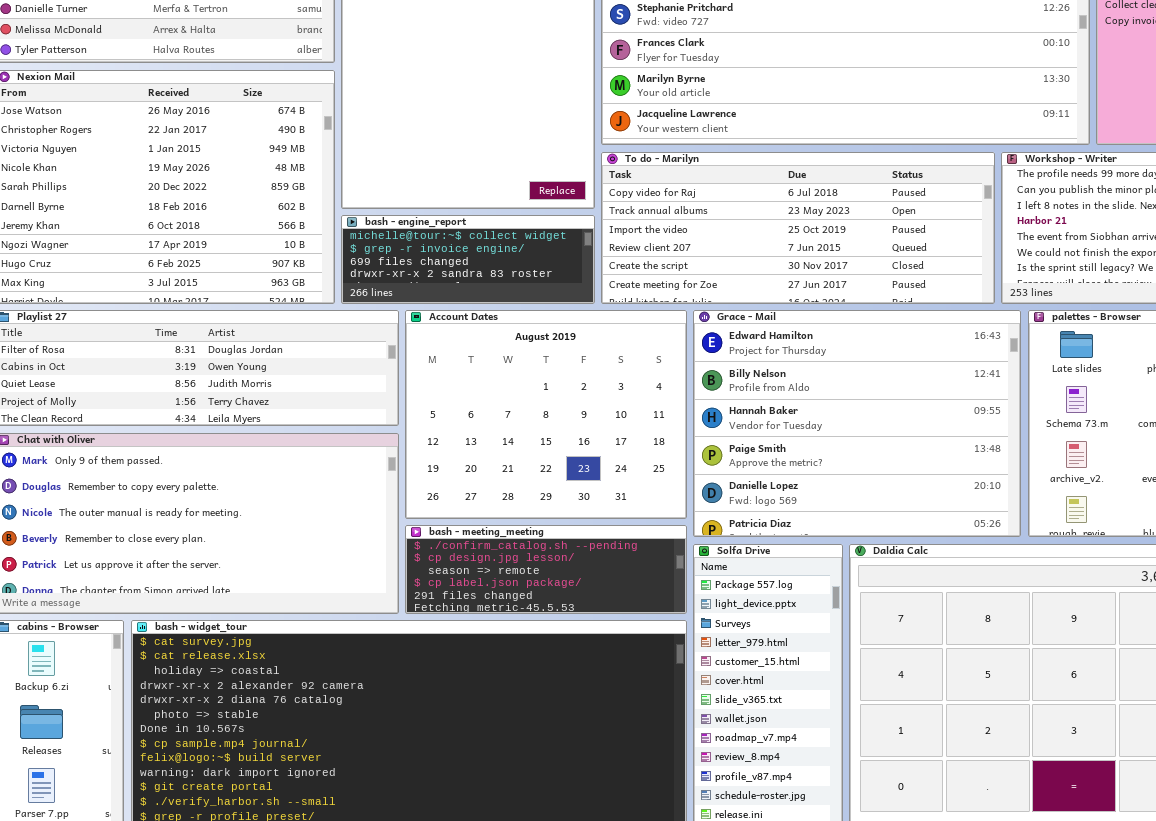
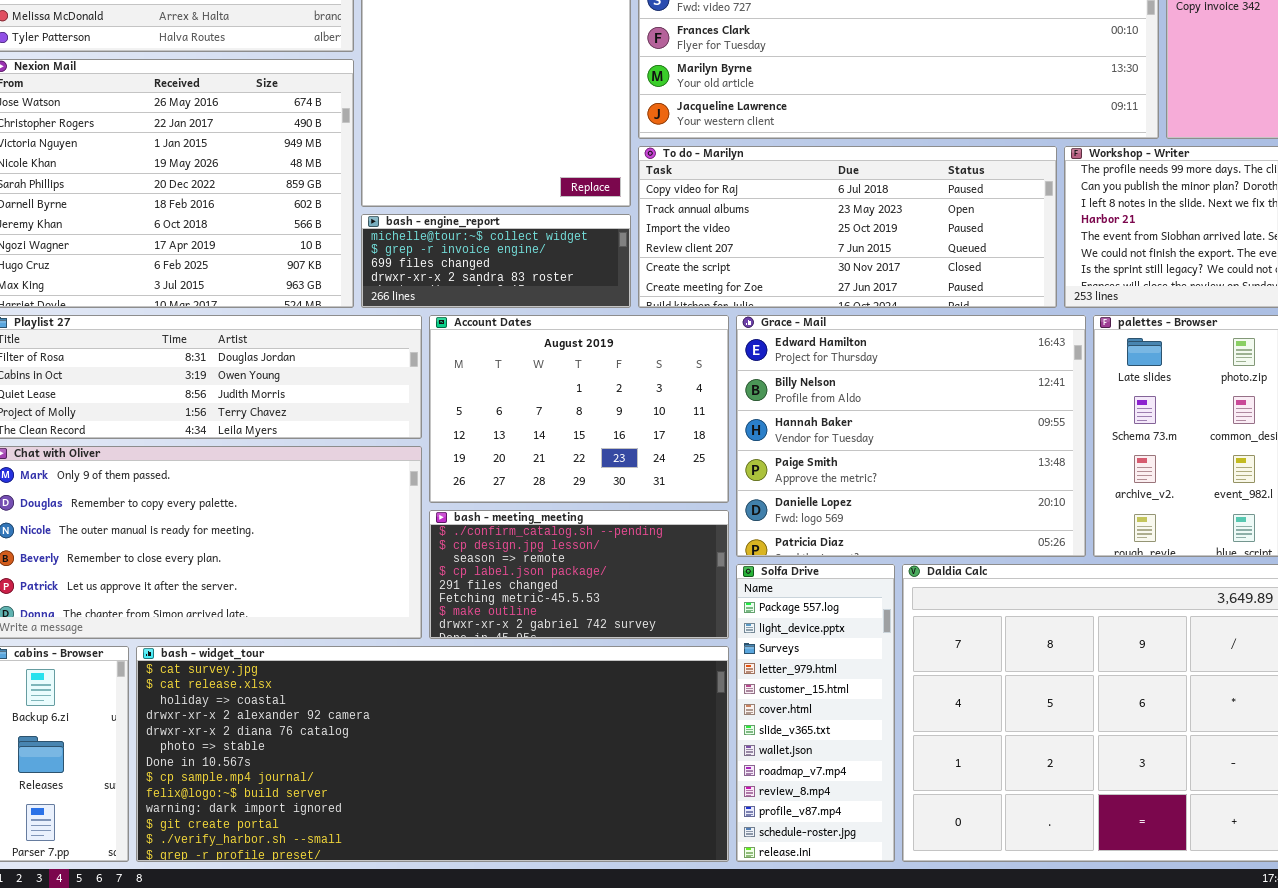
Account Dates: [405,310,687,519] -> [429,315,729,503], resized
bash - meeting_meeting: [405,525,687,614] -> [429,510,729,639], resized

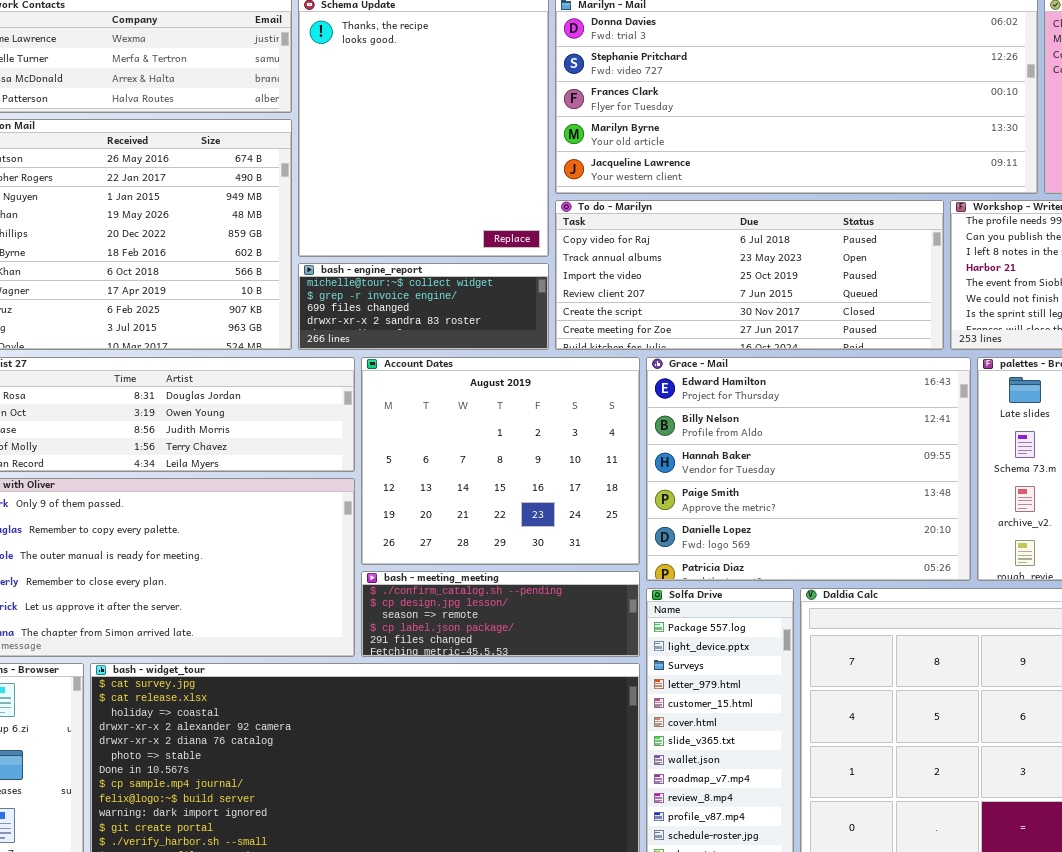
Account Dates: [429,315,729,503] -> [361,357,640,565], resized
bash - meeting_meeting: [429,510,729,639] -> [361,571,640,657], resized

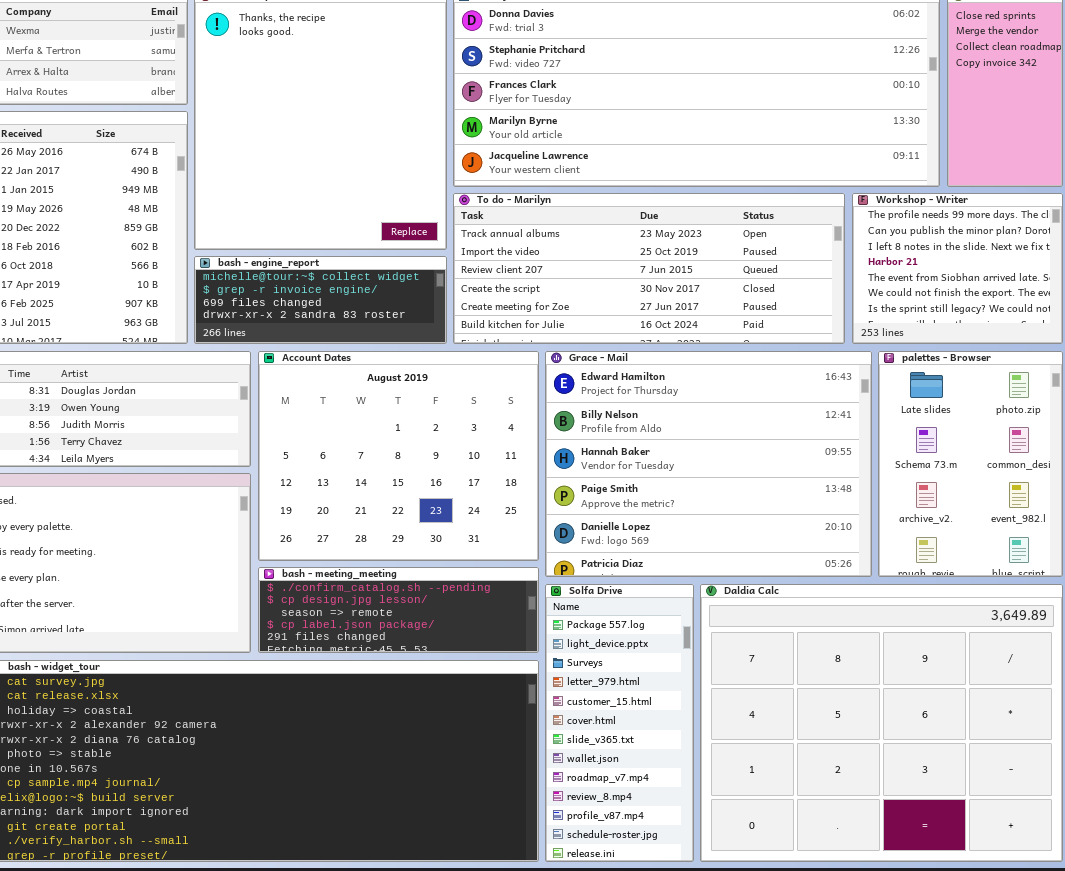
To do - Marilyn: [555,200,944,350] -> [453,193,845,344], scrolled down 1 row

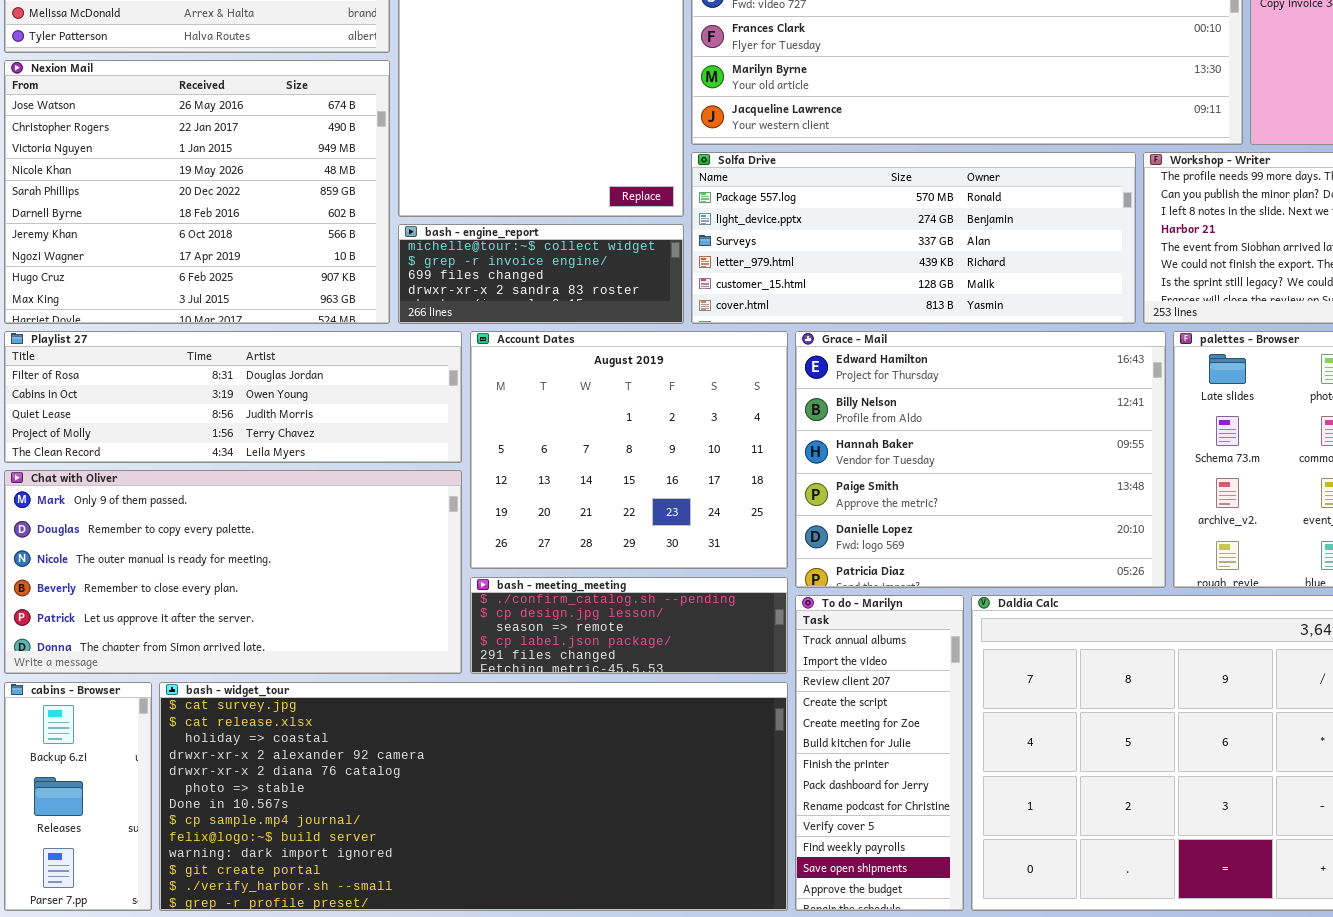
To do - Marilyn: [453,193,845,344] -> [795,595,964,911], moved, resized
Solfa Drive: [545,584,694,862] -> [691,152,1136,324], moved, resized

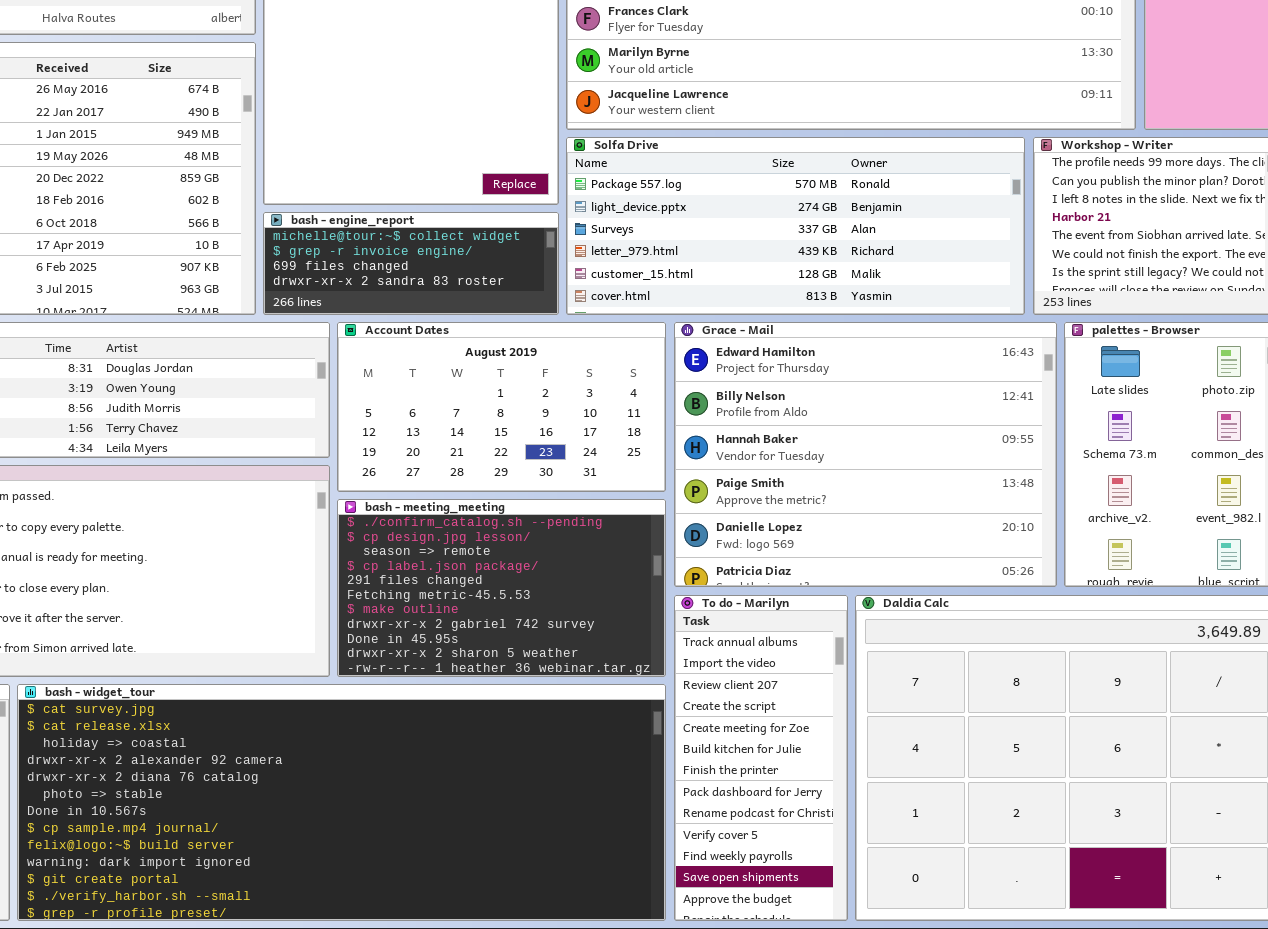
Account Dates: [470,331,788,569] -> [337,322,666,492], resized
bash - meeting_meeting: [470,577,788,674] -> [337,499,666,677], resized

